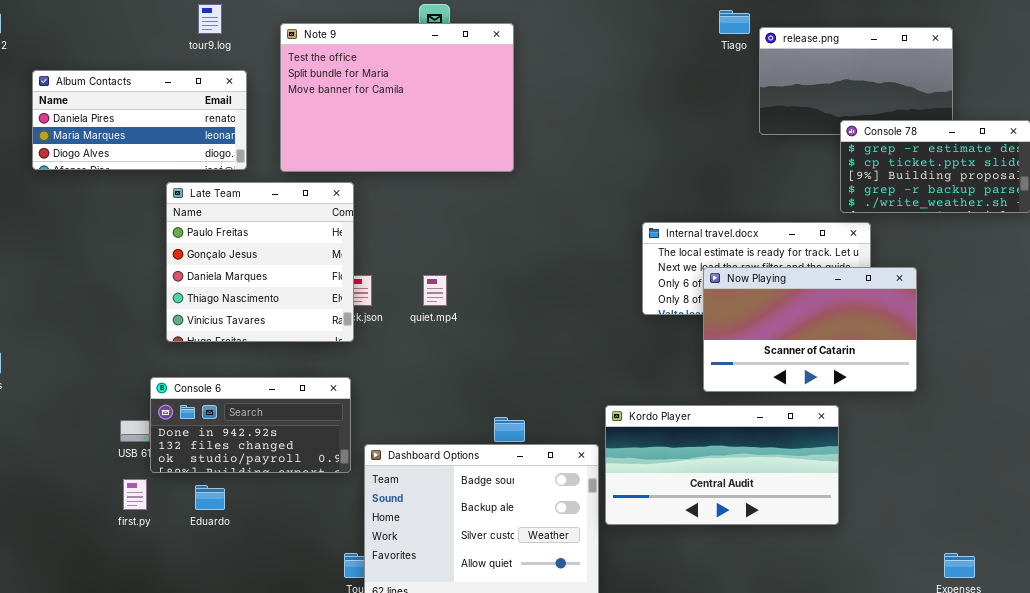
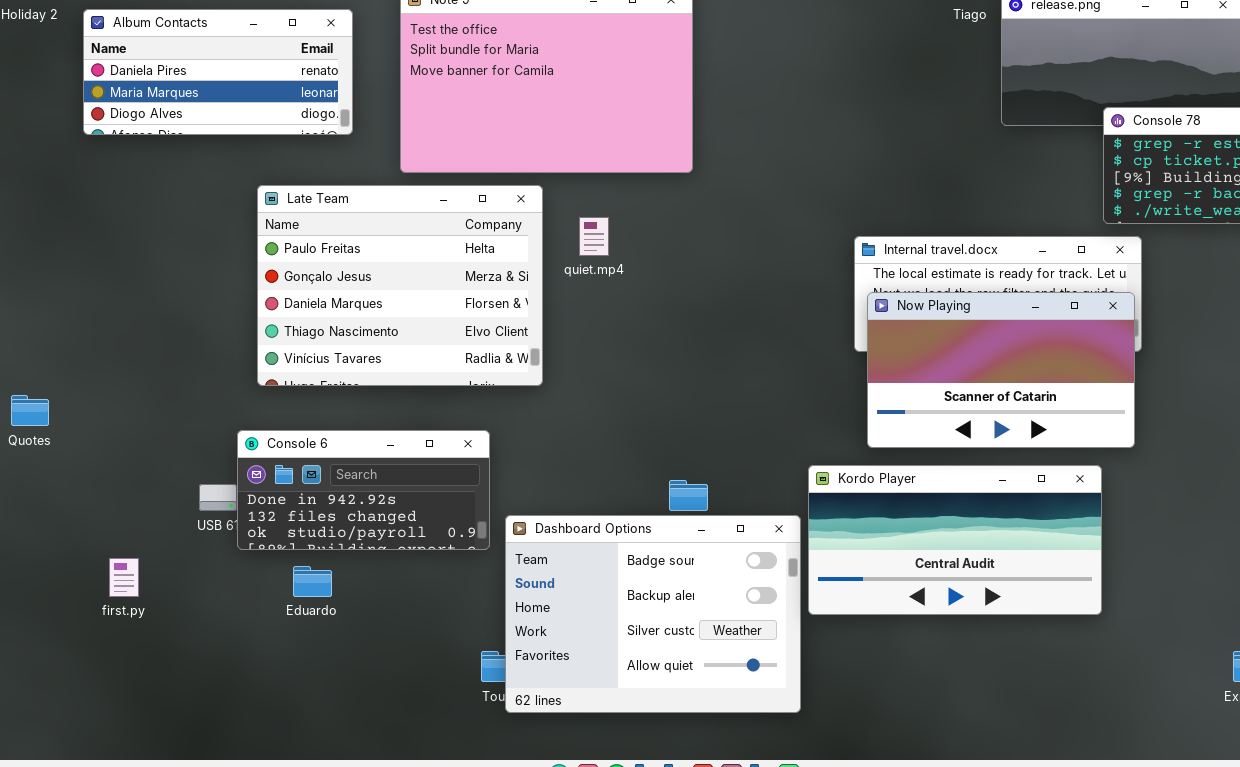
Album Contacts: [32,70,247,170] -> [83,9,353,135], moved
Late Team: [166,182,354,342] -> [257,185,543,386], resized
Now Playing: [703,267,917,392] -> [867,292,1135,448], moved
quiet.mp4: [423,275,447,306] -> [579,217,609,256], moved
first.py: [123,479,147,510] -> [109,558,139,597], moved

